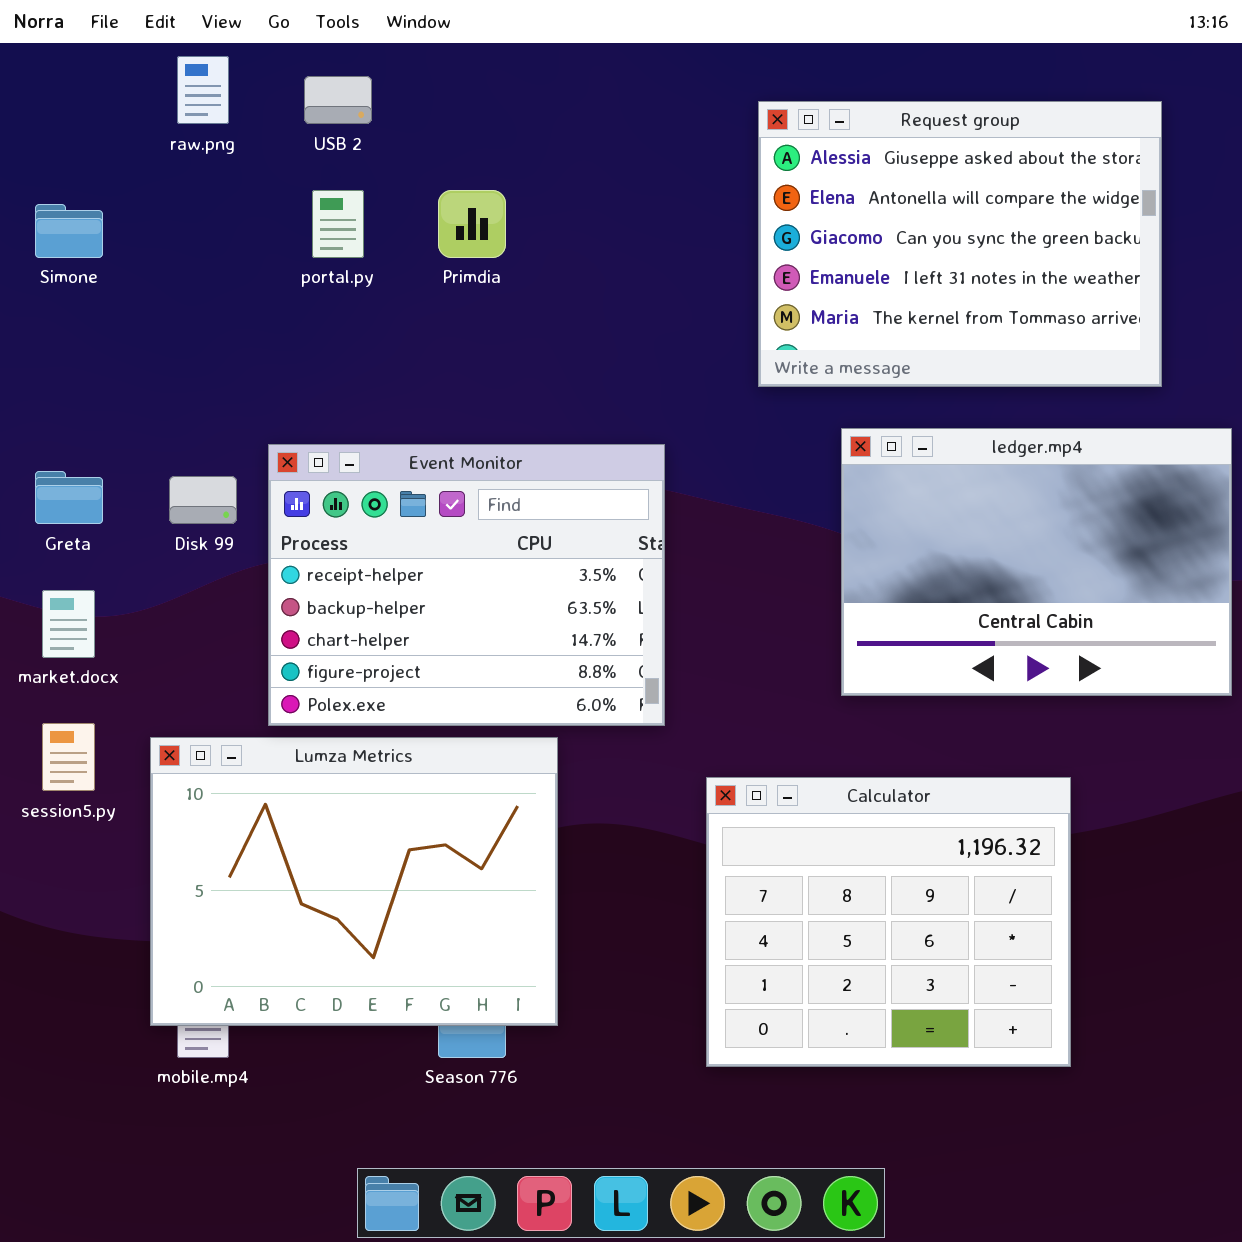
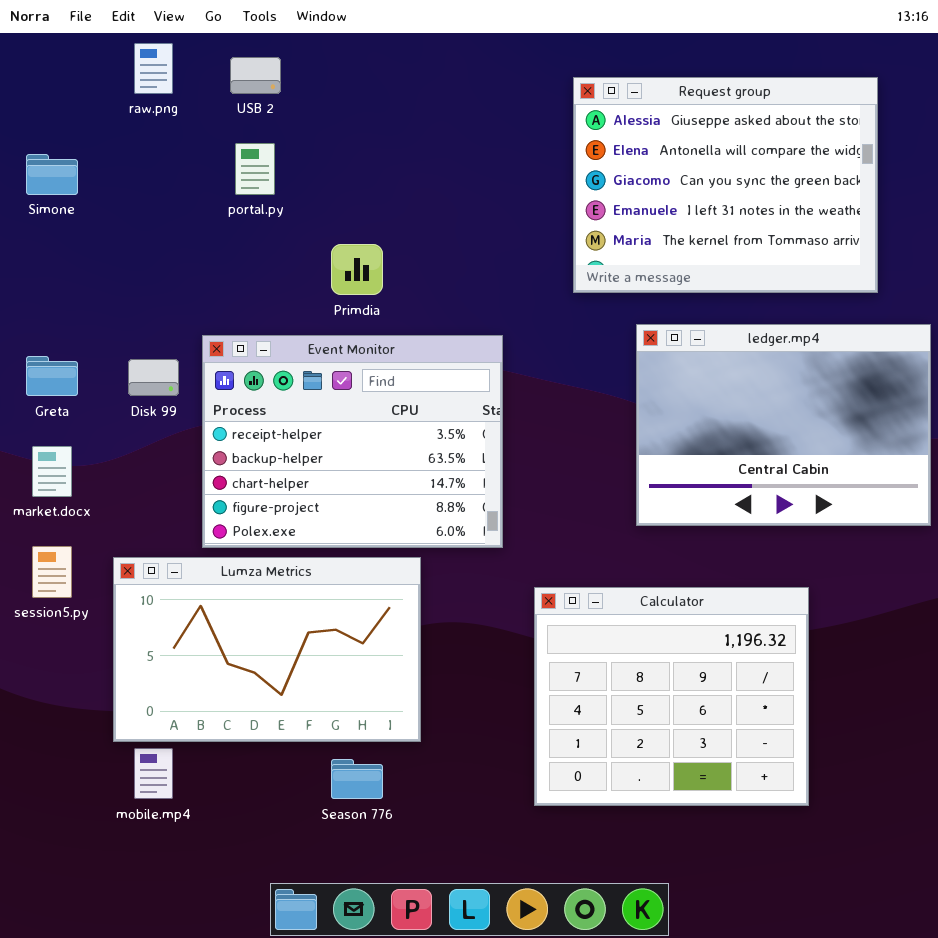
Primdia: [438,190,506,258] -> [331,244,383,295], moved
Lumza Metrics: [150,737,558,1026] -> [113,557,421,742], resized

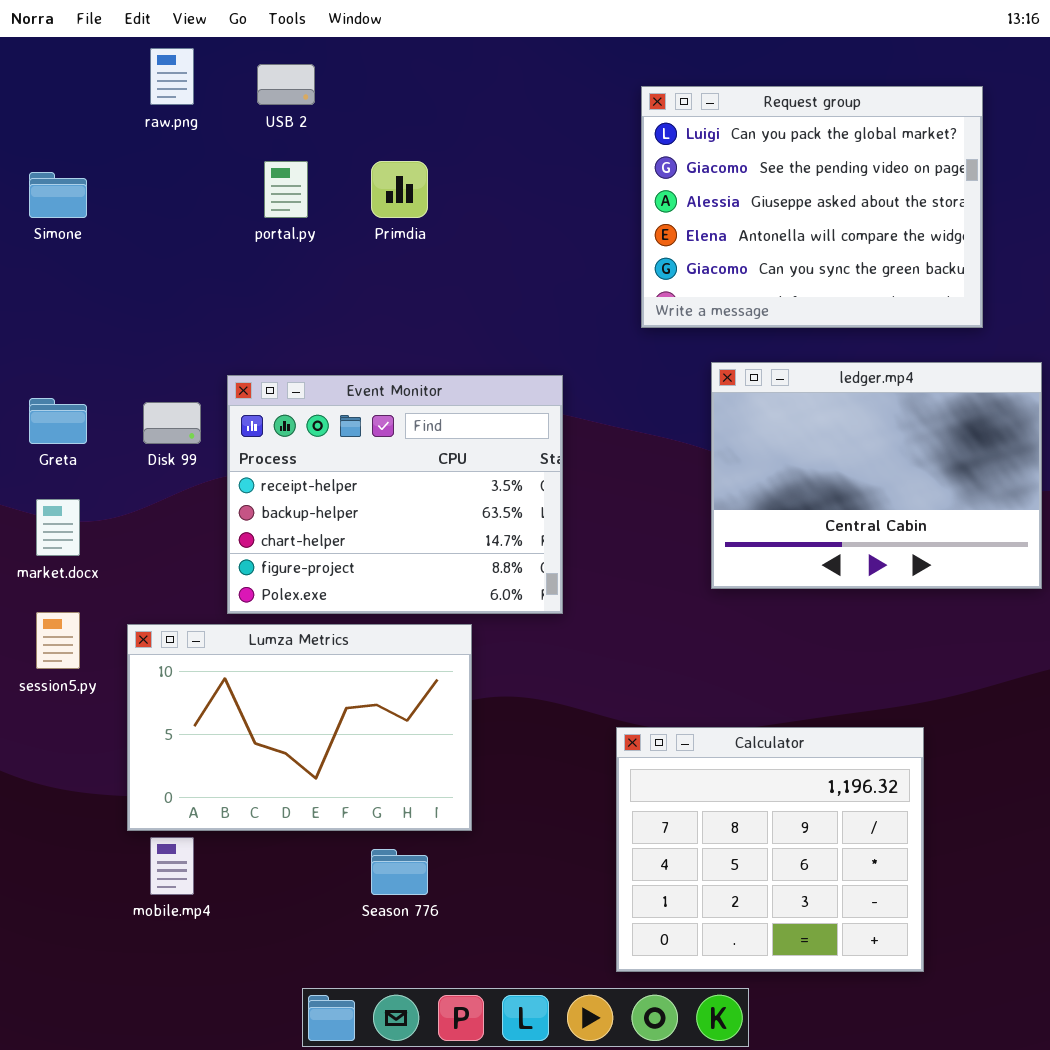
Request group: [573,77,878,293] -> [641,86,983,328], scrolled up 2 rows
Primdia: [331,244,383,295] -> [371,161,428,218], moved
Calculator: [534,587,809,806] -> [616,727,924,972], moved

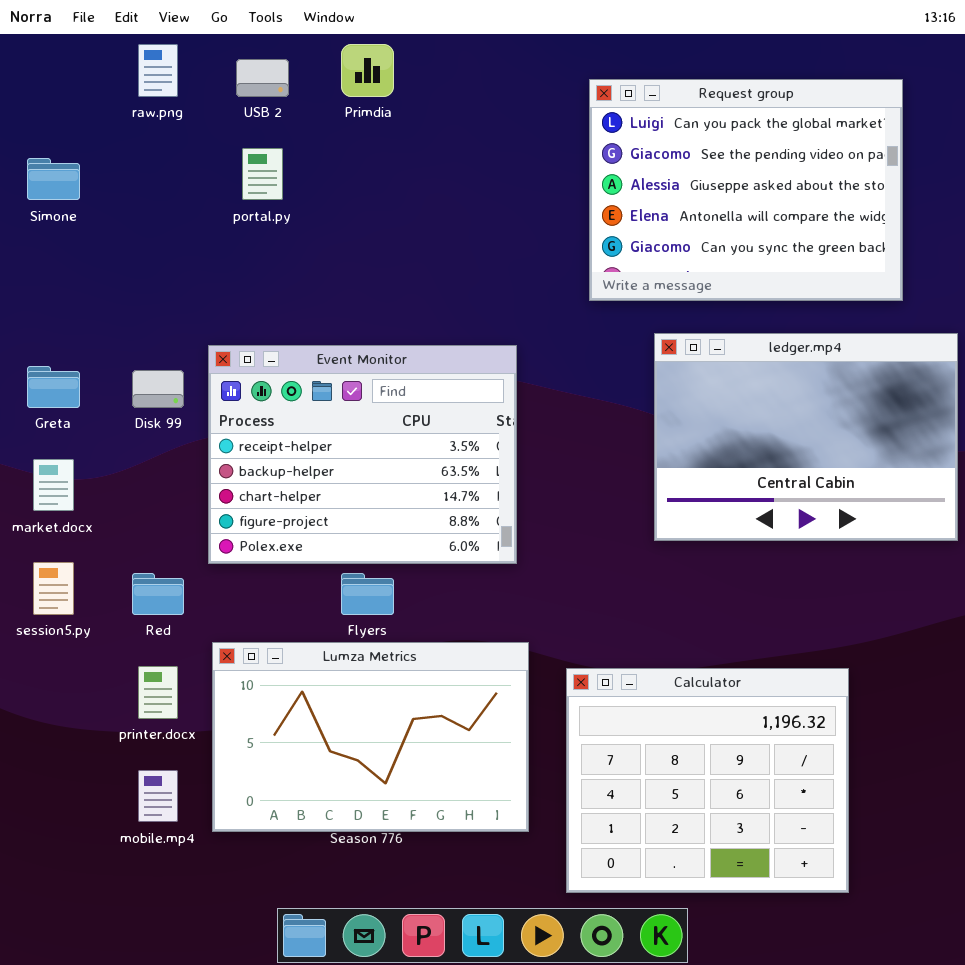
Primdia: [371,161,428,218] -> [341,44,394,97], moved
Lumza Metrics: [127,624,472,831] -> [212,642,529,832], moved

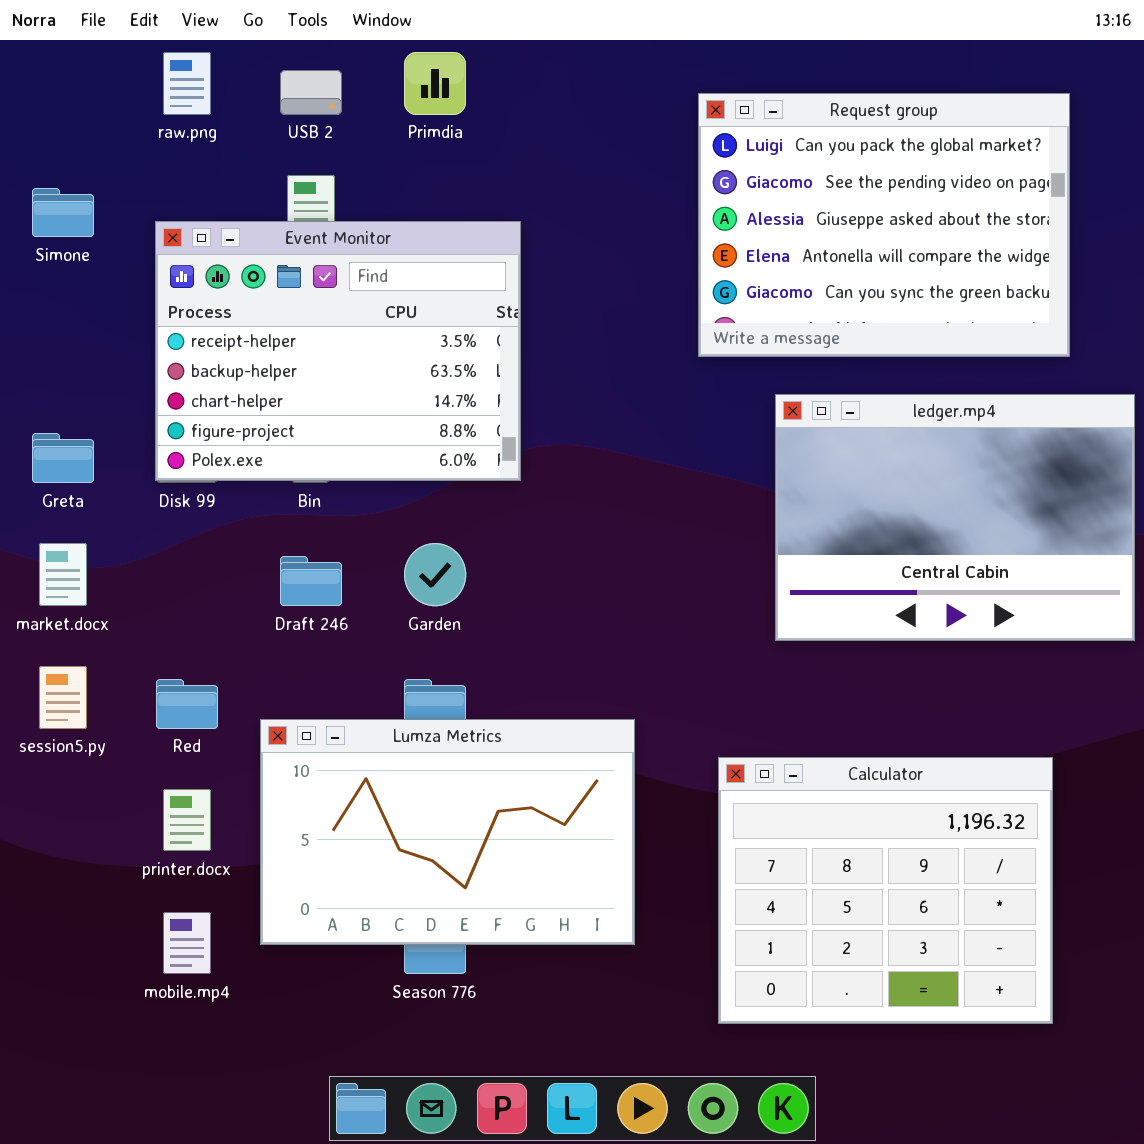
Event Monitor: [208,345,517,564] -> [155,221,521,481], moved
Lumza Metrics: [212,642,529,832] -> [260,719,635,945], moved
Calculator: [566,668,849,893] -> [718,757,1053,1024], moved

